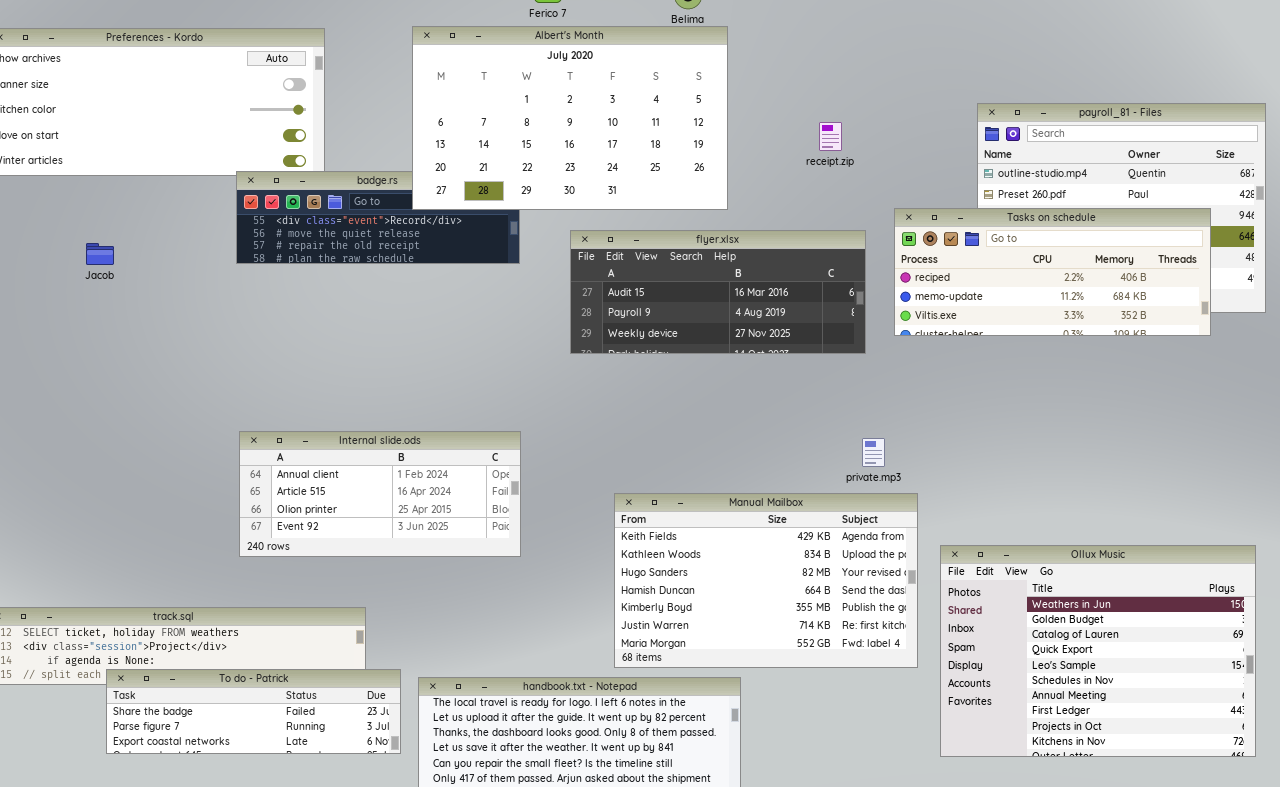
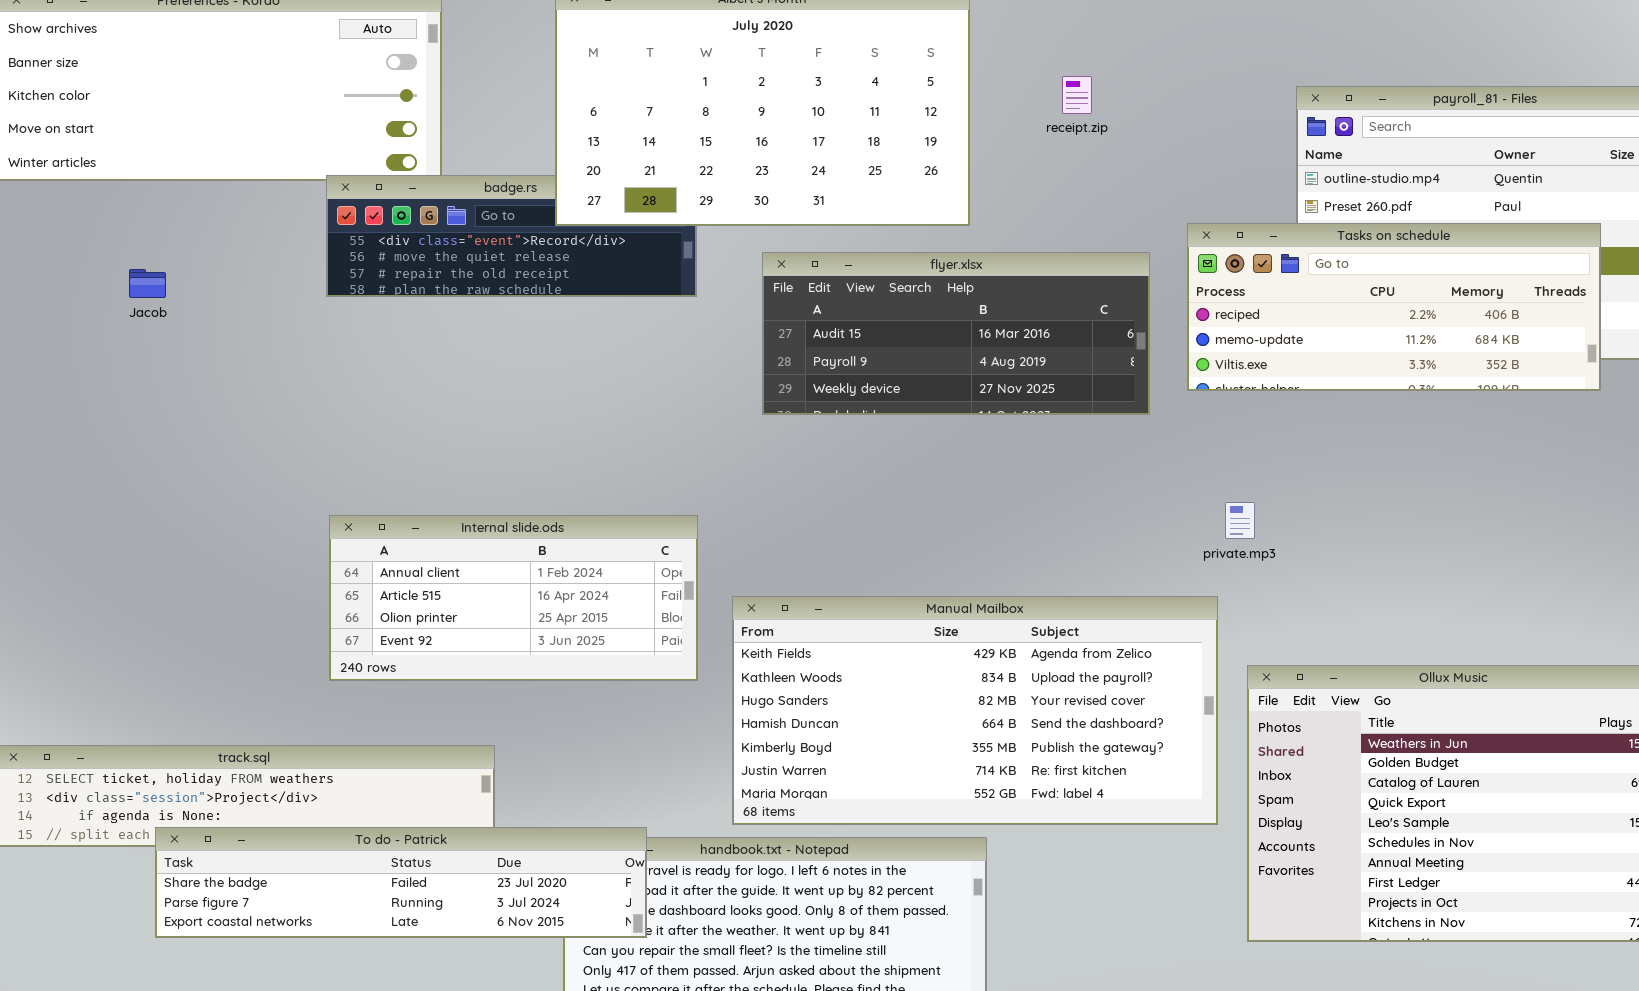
receipt.zip: [819,122,842,151] -> [1062,76,1092,114], moved
private.mp3: [862,438,885,467] -> [1225,502,1255,539], moved
Manual Mailbox: [614,493,918,668] -> [732,596,1218,825], resized
To do - Patrick: [106,669,401,754] -> [155,827,647,938], resized

